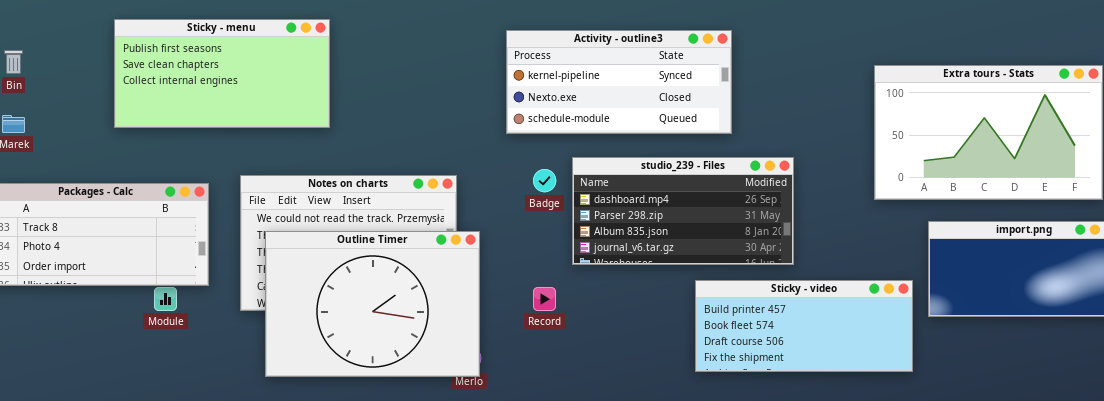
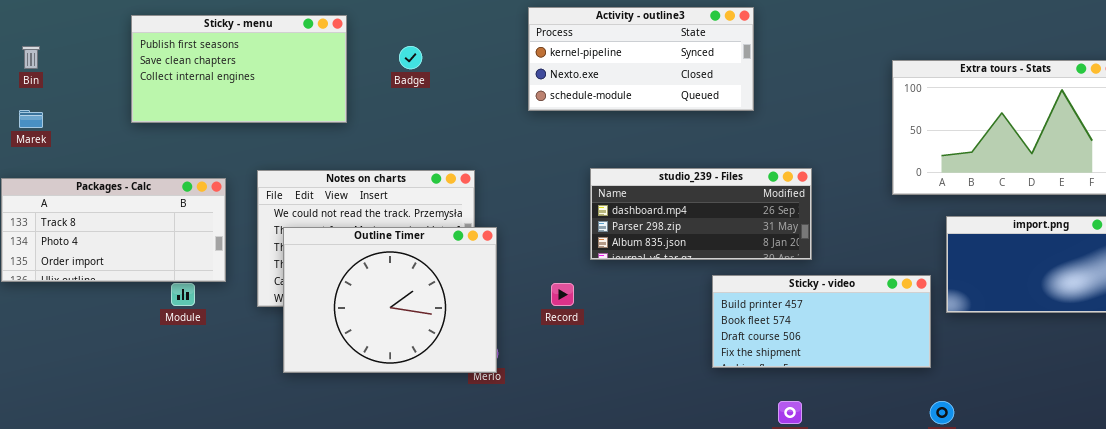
Activity - outline3: [506,30,732,134] -> [528,7,754,111], moved
studio_239 - Files: [572,157,794,265] -> [590,168,812,260], resized
Badge: [533,169,556,192] -> [399,46,422,69], moved

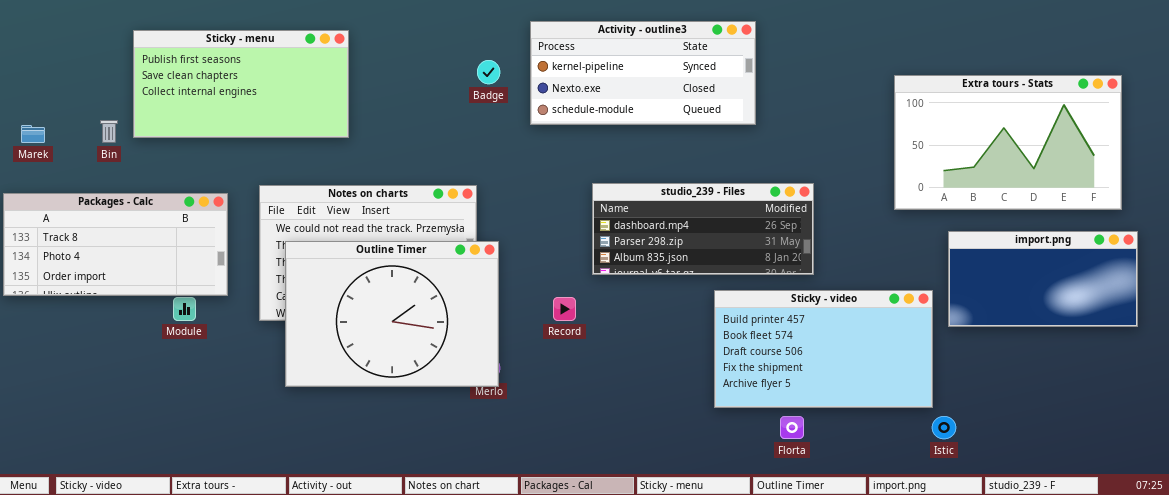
Bin: [22,46,40,69] -> [100,120,118,143], moved
Badge: [399,46,422,69] -> [477,60,500,84], moved
Sticky - video: [712,275,931,368] -> [714,290,933,408], resized

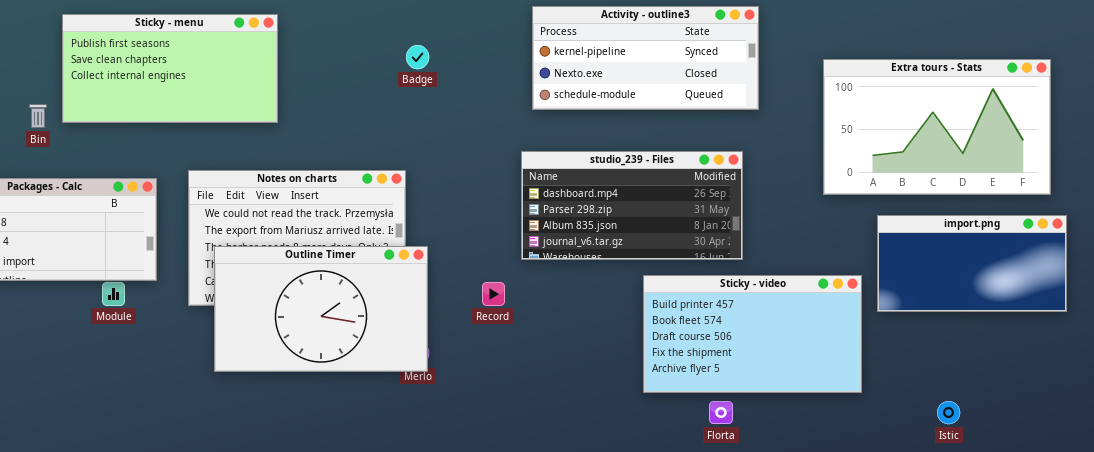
Activity - outline3: [530,21,756,125] -> [532,6,759,110], moved
studio_239 - Files: [592,183,814,275] -> [521,151,743,260], resized
Outline Timer: [285,241,499,387] -> [214,246,428,372], resized
Istic: [932,416,956,439] -> [937,401,960,424], moved

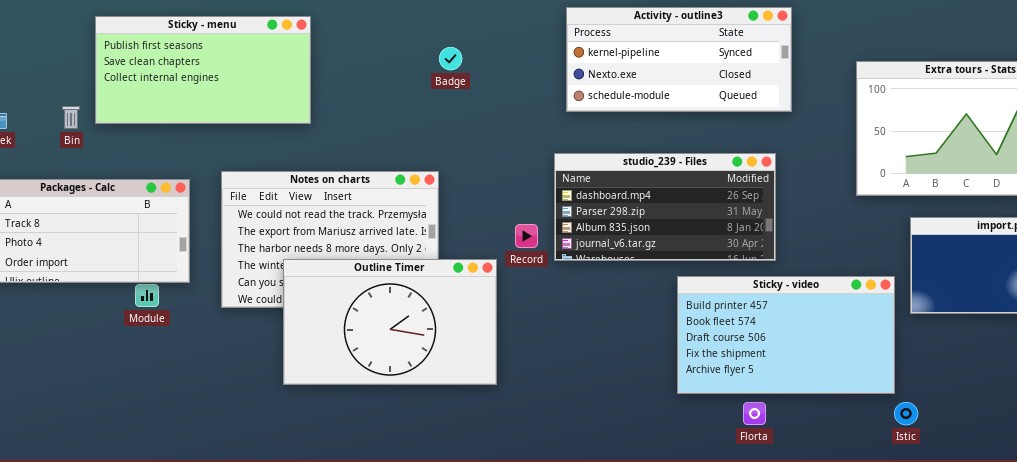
Outline Timer: [214,246,428,372] -> [283,259,497,385], moved
Record: [482,282,505,306] -> [515,224,538,248], moved
Istic: [937,401,960,424] -> [894,402,918,425], moved

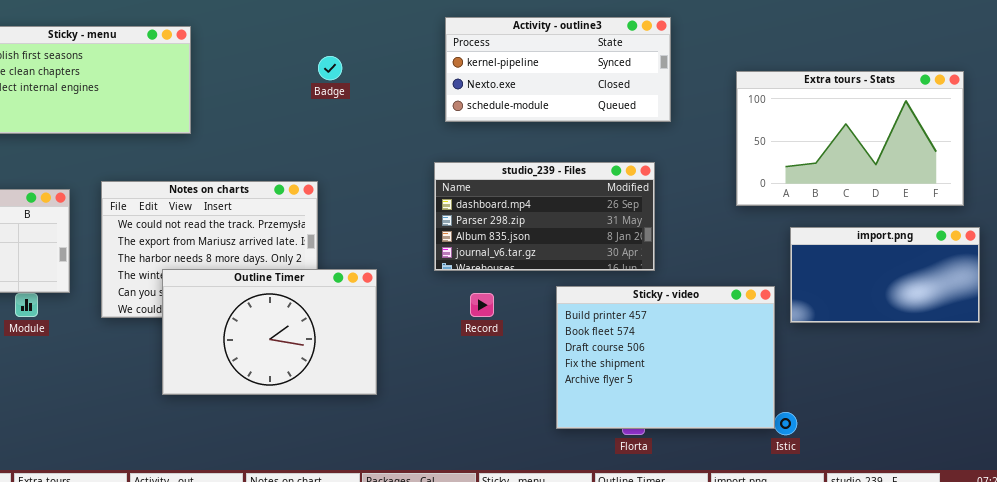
Record: [515,224,538,248] -> [470,293,494,317], moved
Sticky - video: [677,276,895,394] -> [556,286,775,429], resized

